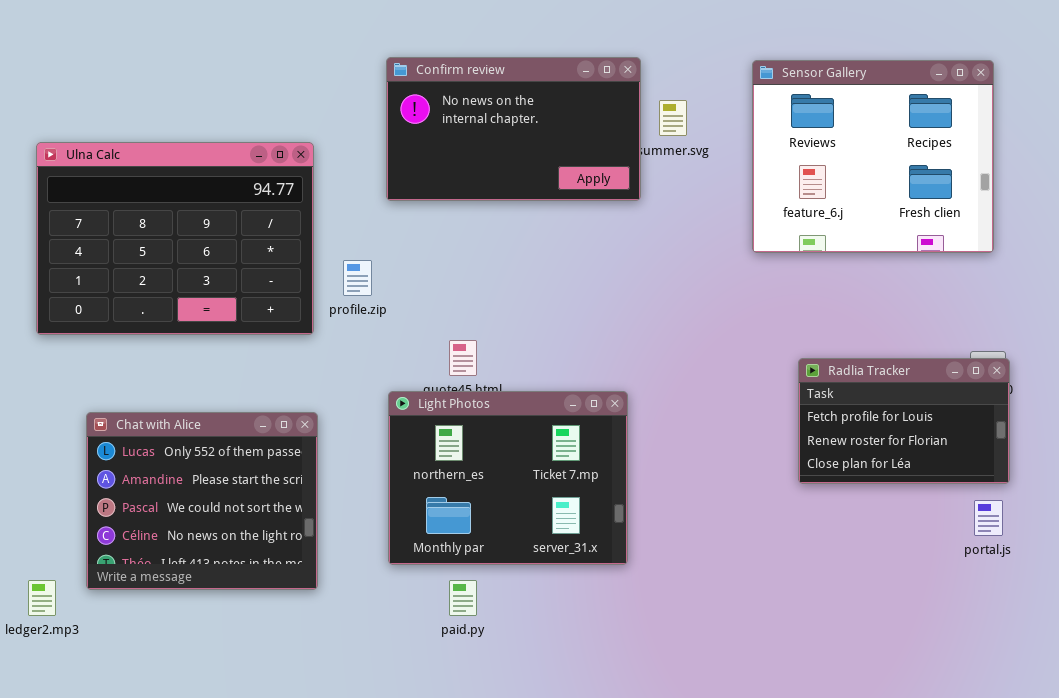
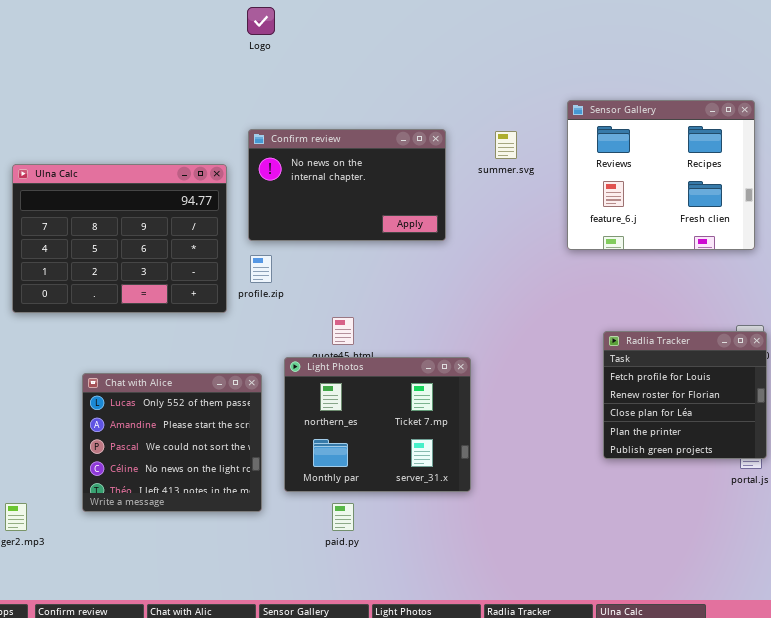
Confirm review: [386,57,641,201] -> [248,129,446,241], moved
Radlia Tracker: [798,358,1010,484] -> [603,331,767,459], resized
Chat with Alice: [86,412,318,590] -> [82,373,262,512], moved

